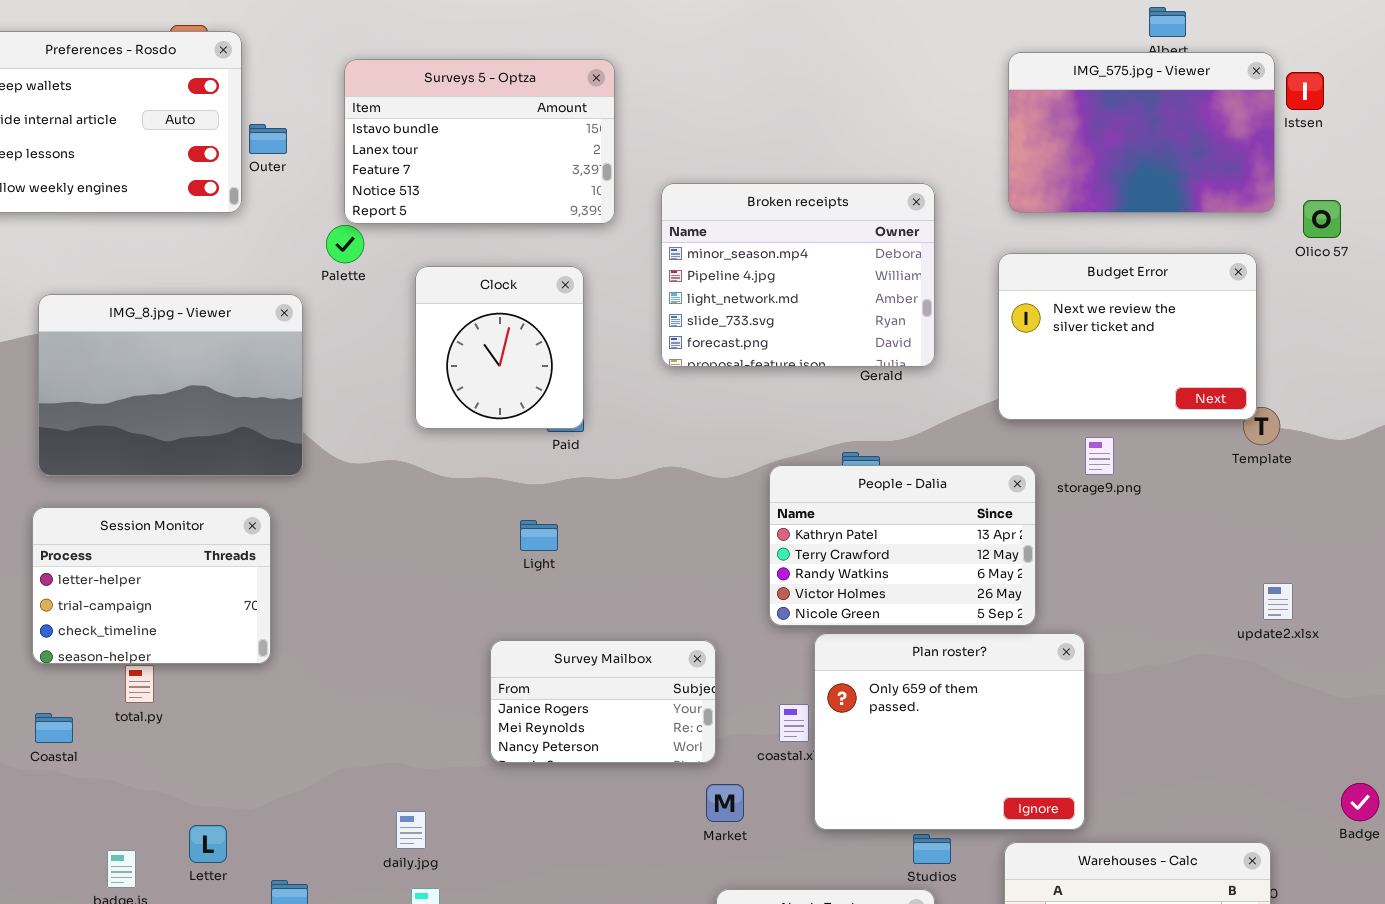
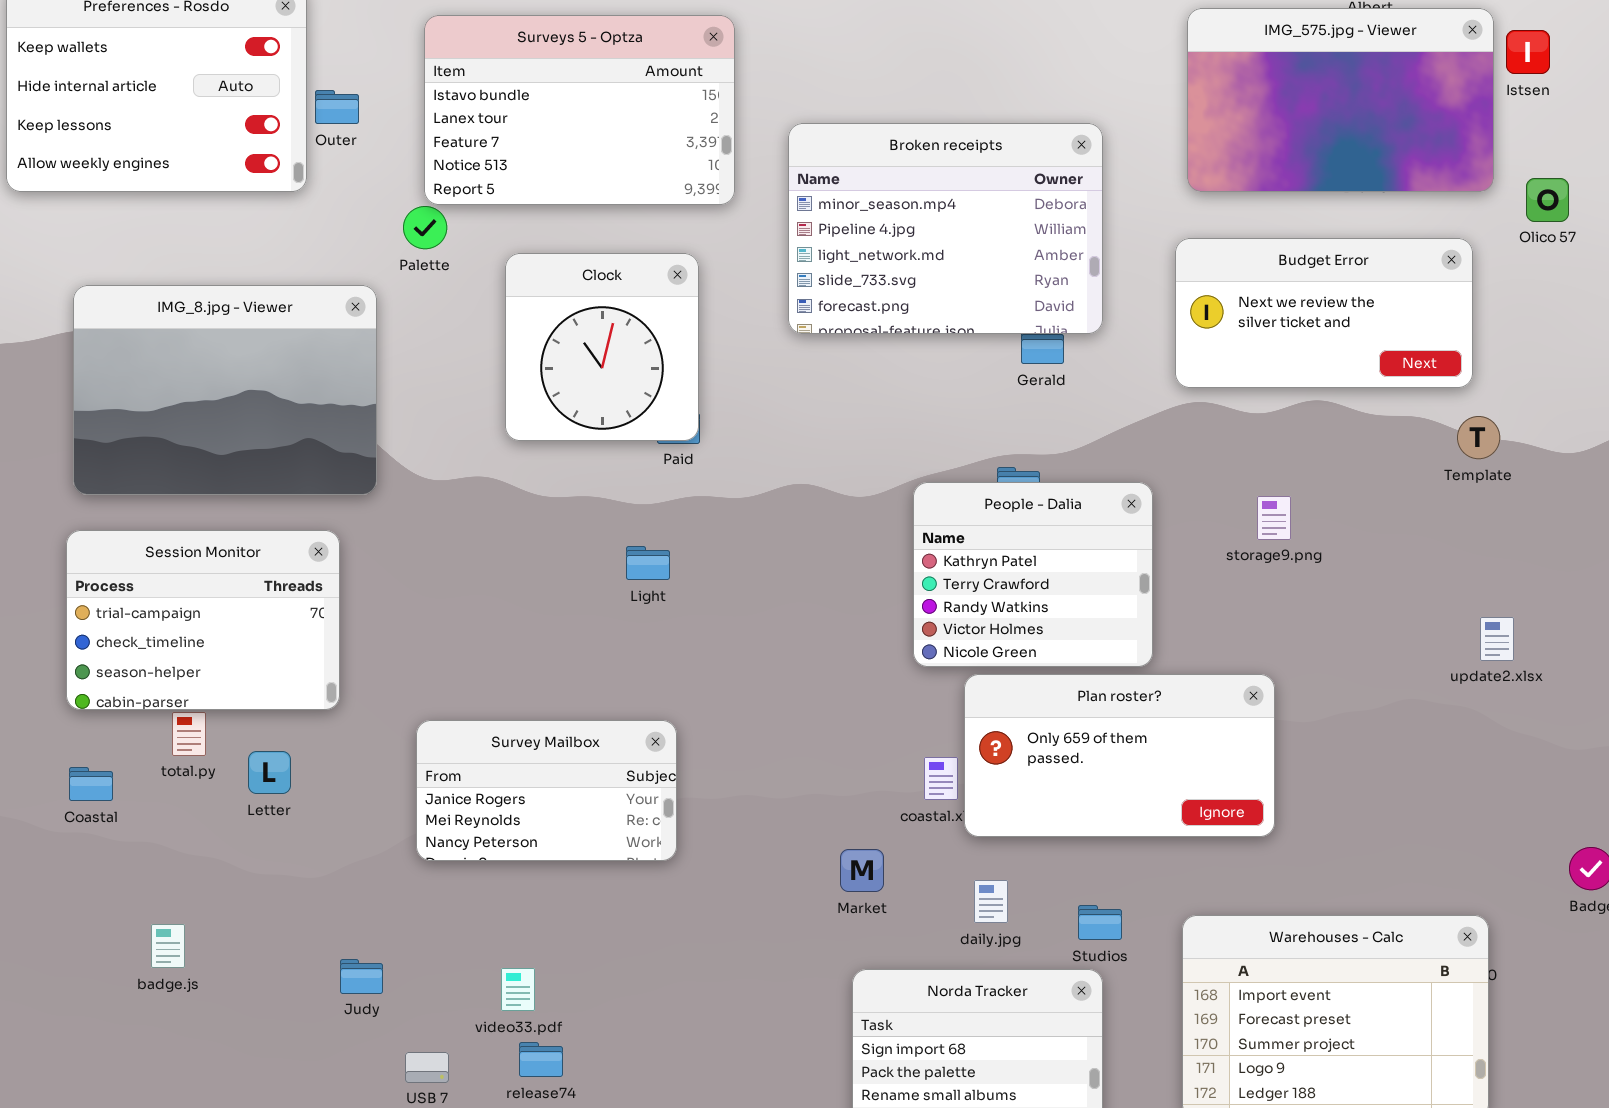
Broken receipts: [661,183,935,367] -> [788,123,1103,334], moved
Budget Error: [998,253,1257,420] -> [1175,238,1473,388], resized
storage9.png: [1085,437,1114,475] -> [1257,496,1291,540], moved
People - Dalia: [769,465,1036,626] -> [913,482,1153,667], resized
Session Monitor: [32,507,271,664] -> [66,530,340,710], scrolled down 1 row
Plan roster?: [814,633,1085,830] -> [964,674,1275,837], resized
Survey Mailbox: [490,640,716,763] -> [416,720,677,861], moved
daily.jpg: [396,811,426,849] -> [974,880,1008,923], moved
Letter: [189,825,227,863] -> [248,751,291,794], moved

